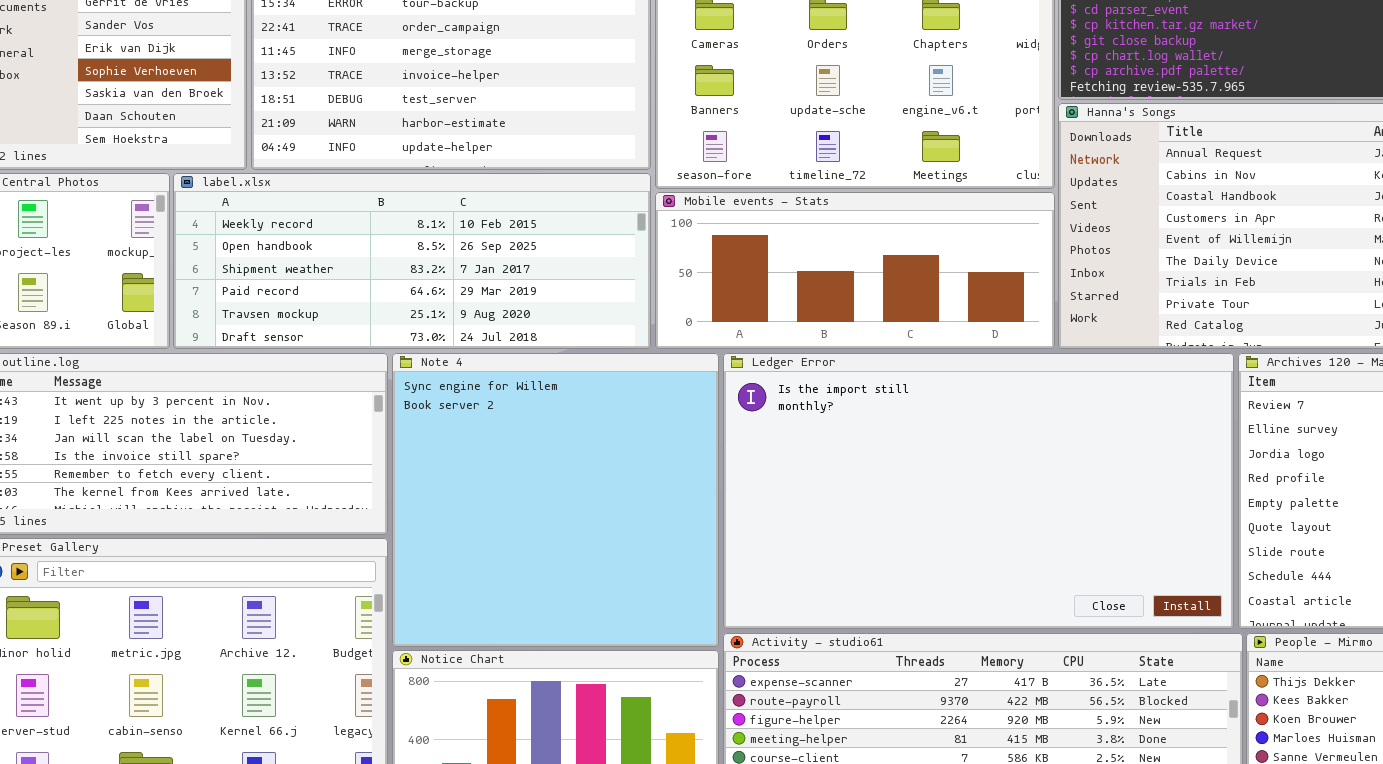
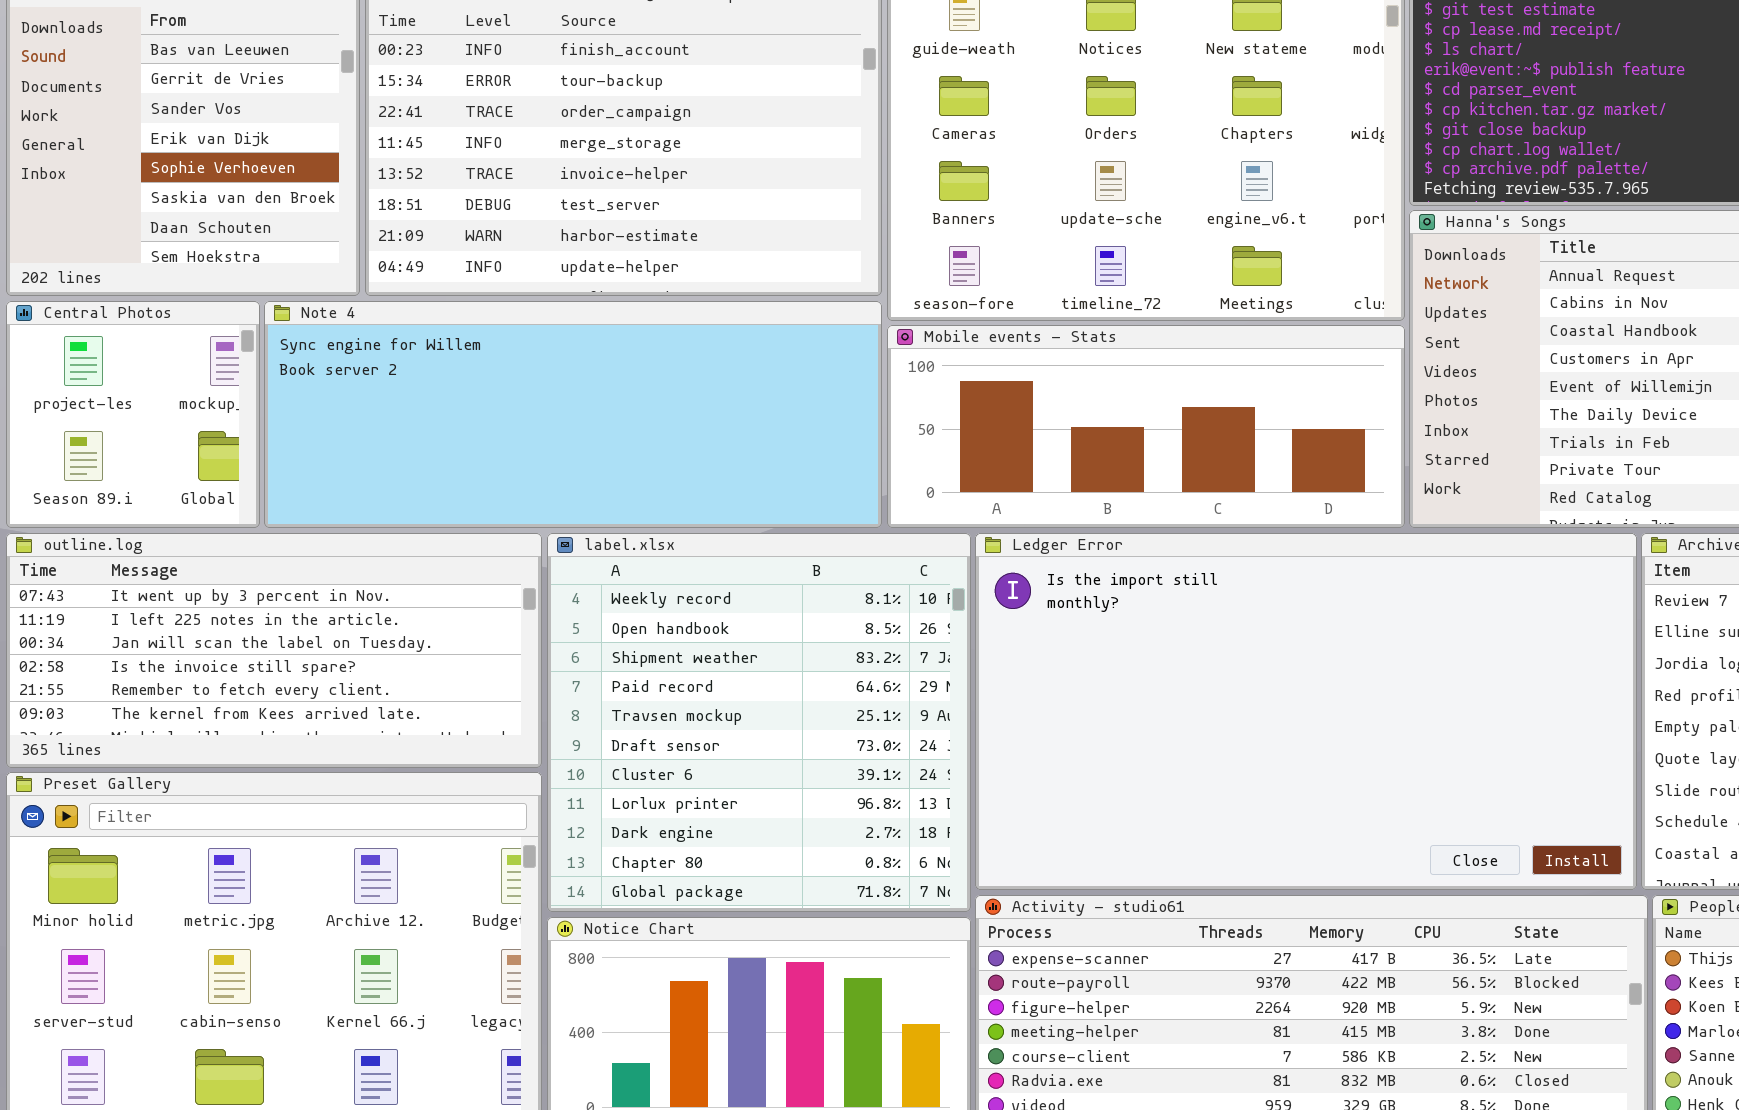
label.xlsx: [173,173,651,349] -> [547,533,971,912], moved, resized
Note 4: [392,353,719,647] -> [264,301,882,528], moved, resized

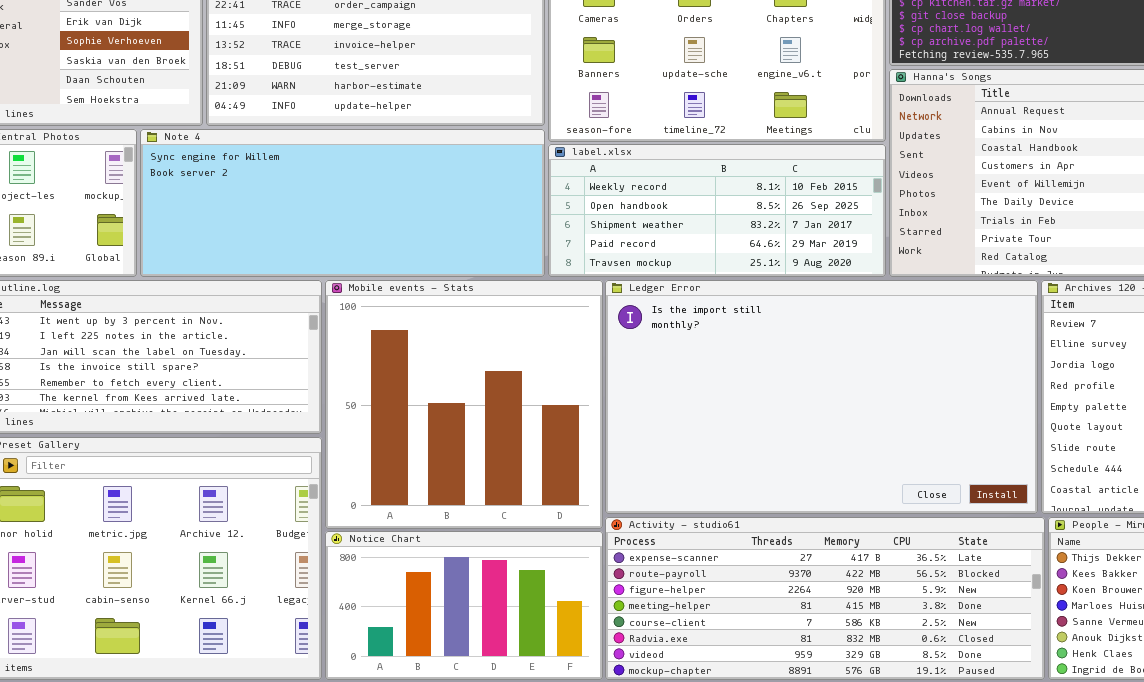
Mobile events - Stats: [887,325,1405,528] -> [325,280,603,529], moved, resized
label.xlsx: [547,533,971,912] -> [548,144,886,277], moved, resized

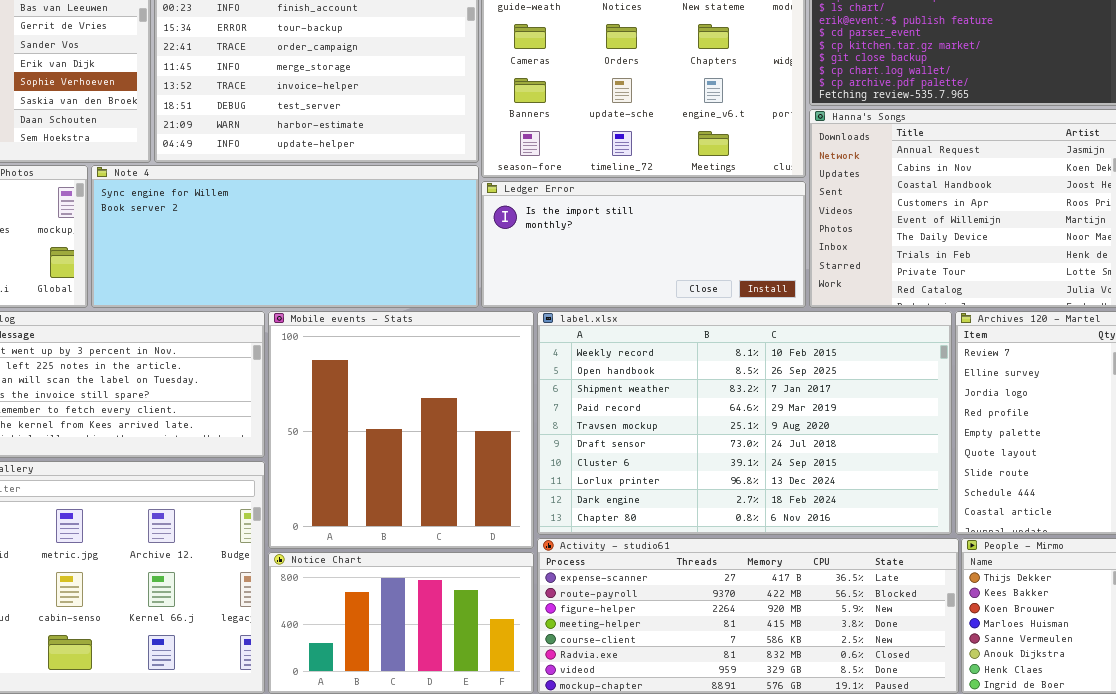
label.xlsx: [548,144,886,277] -> [537,311,952,535], moved, resized
Ledger Error: [605,280,1038,514] -> [481,181,806,308], moved, resized

